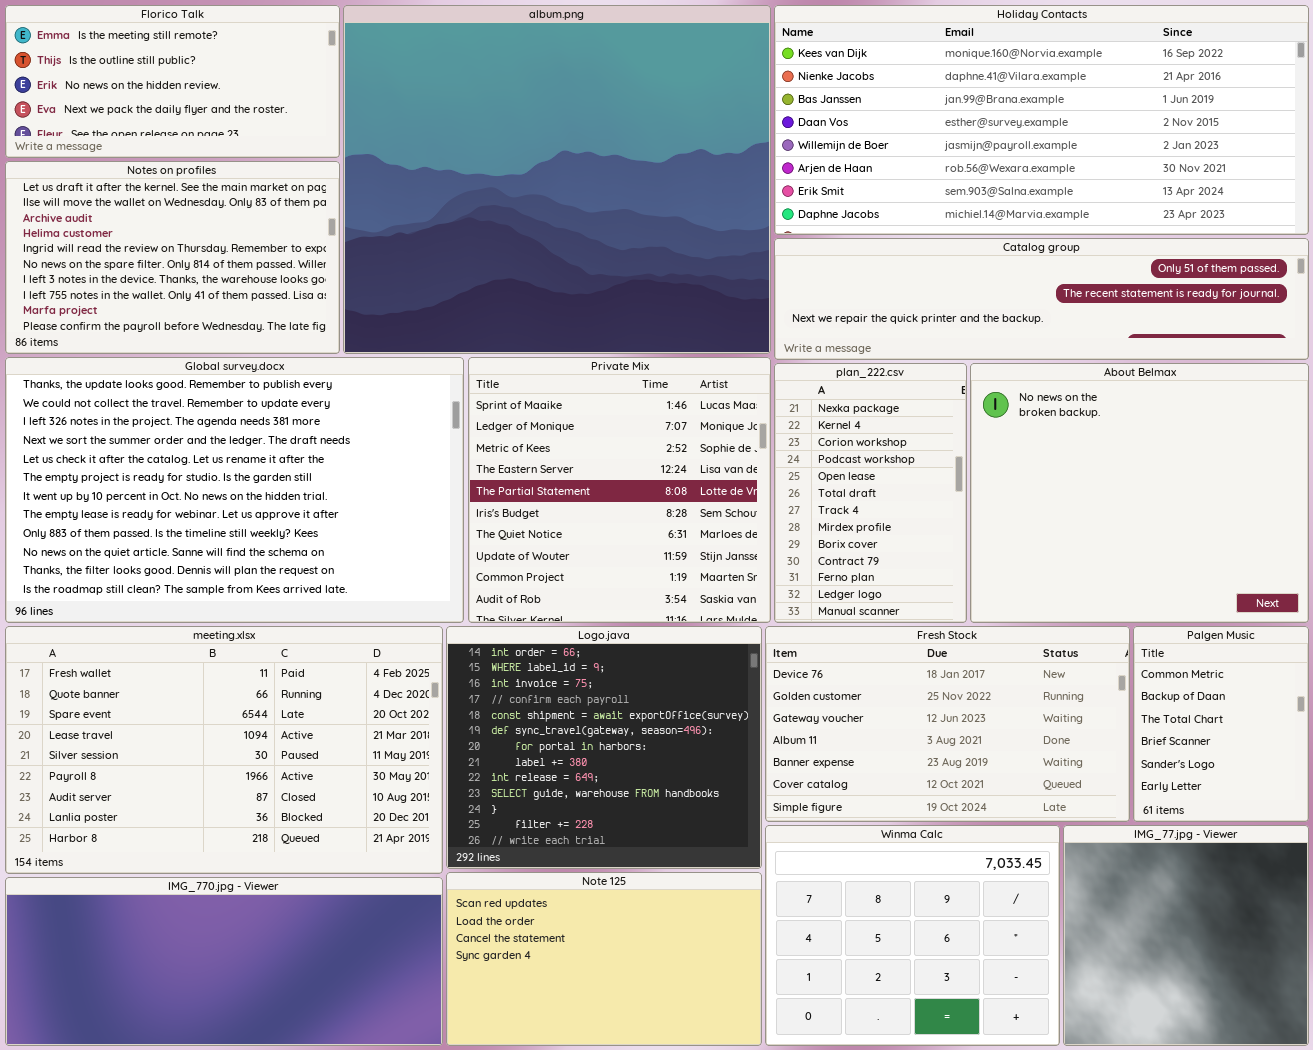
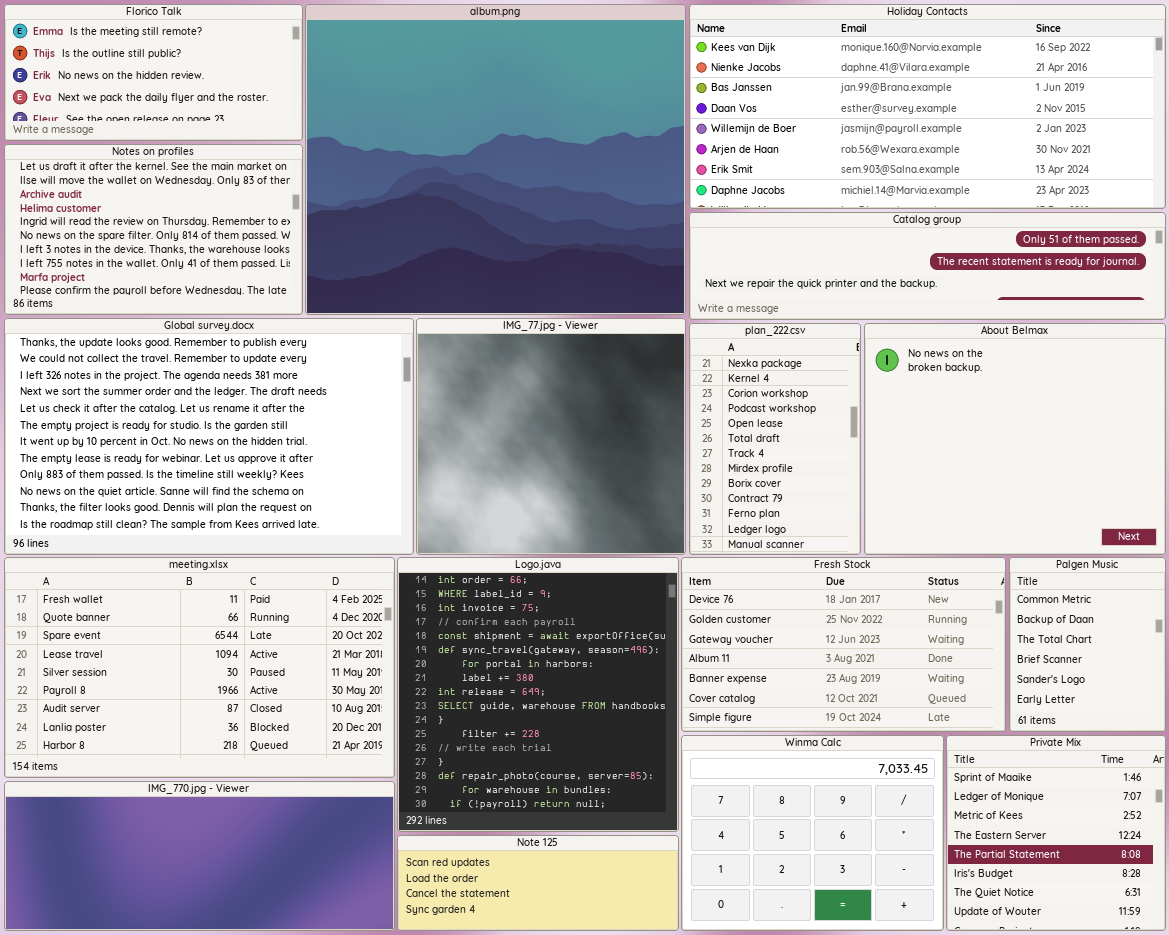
Private Mix: [468,357,771,623] -> [946,735,1166,931], moved, resized
Logo.java: [446,626,762,869] -> [397,557,679,832], resized
IMG_77.jpg - Viewer: [1063,825,1309,1046] -> [416,318,686,555], moved, resized
Note 125: [446,872,762,1046] -> [397,835,679,931], resized

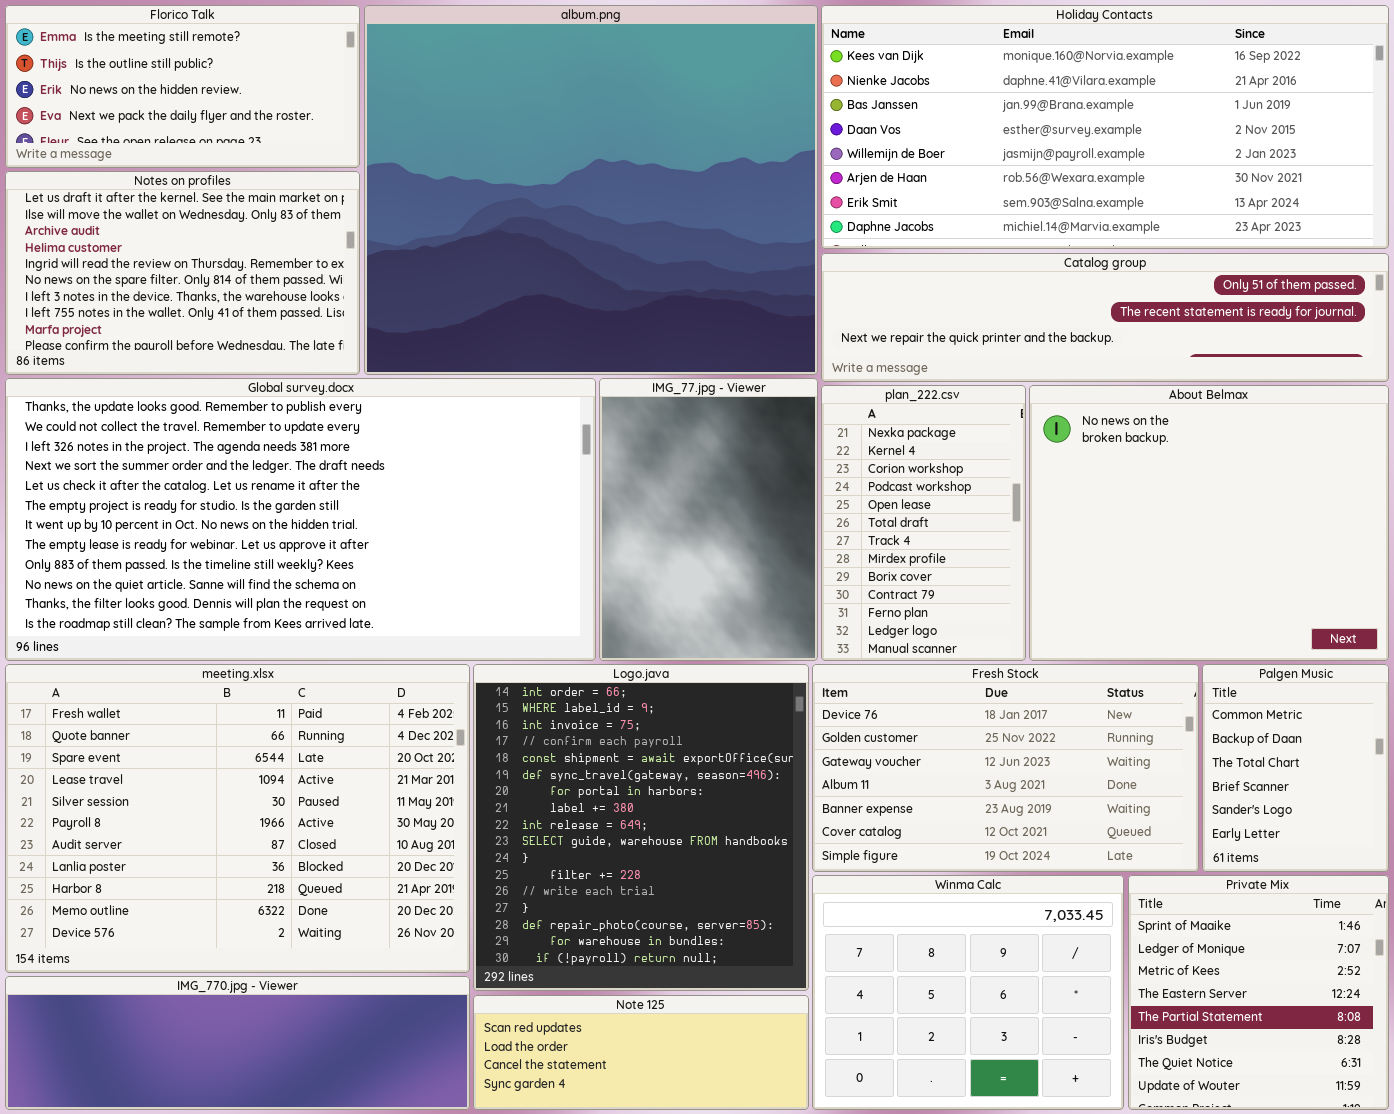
Global survey.docx: [4,318,414,555] -> [5,378,596,661], resized
IMG_77.jpg - Viewer: [416,318,686,555] -> [599,378,818,661], resized
meeting.xlsx: [4,557,395,778] -> [5,664,470,973], resized
IMG_770.jpg - Viewer: [4,781,395,931] -> [5,976,470,1110], resized

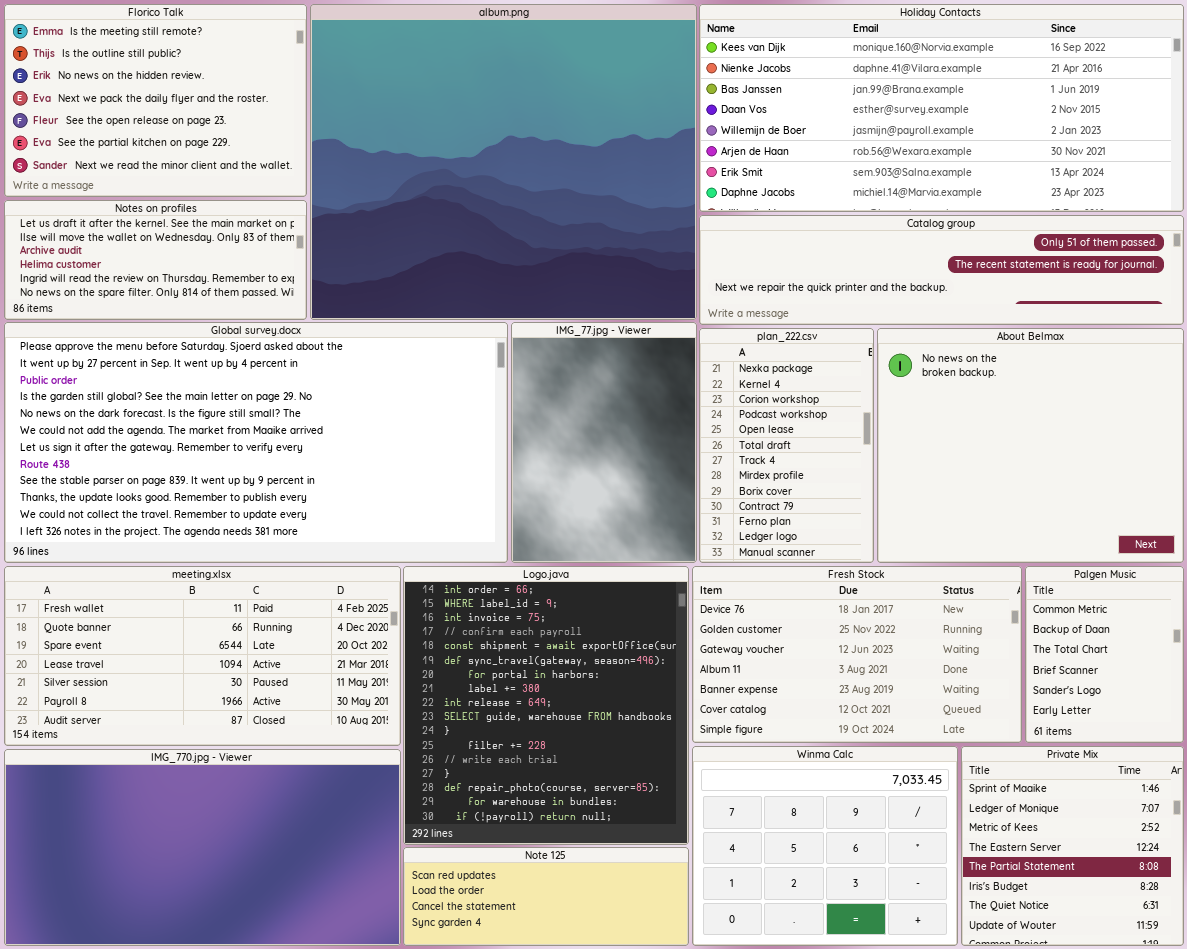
Florico Talk: [5,5,360,168] -> [4,4,307,197], resized
Notes on profiles: [5,171,360,375] -> [4,200,307,320], resized
Global survey.docx: [5,378,596,661] -> [4,322,508,563], scrolled up 9 rows
meeting.xlsx: [5,664,470,973] -> [4,566,401,746], resized
IMG_770.jpg - Viewer: [5,976,470,1110] -> [4,749,401,946], resized

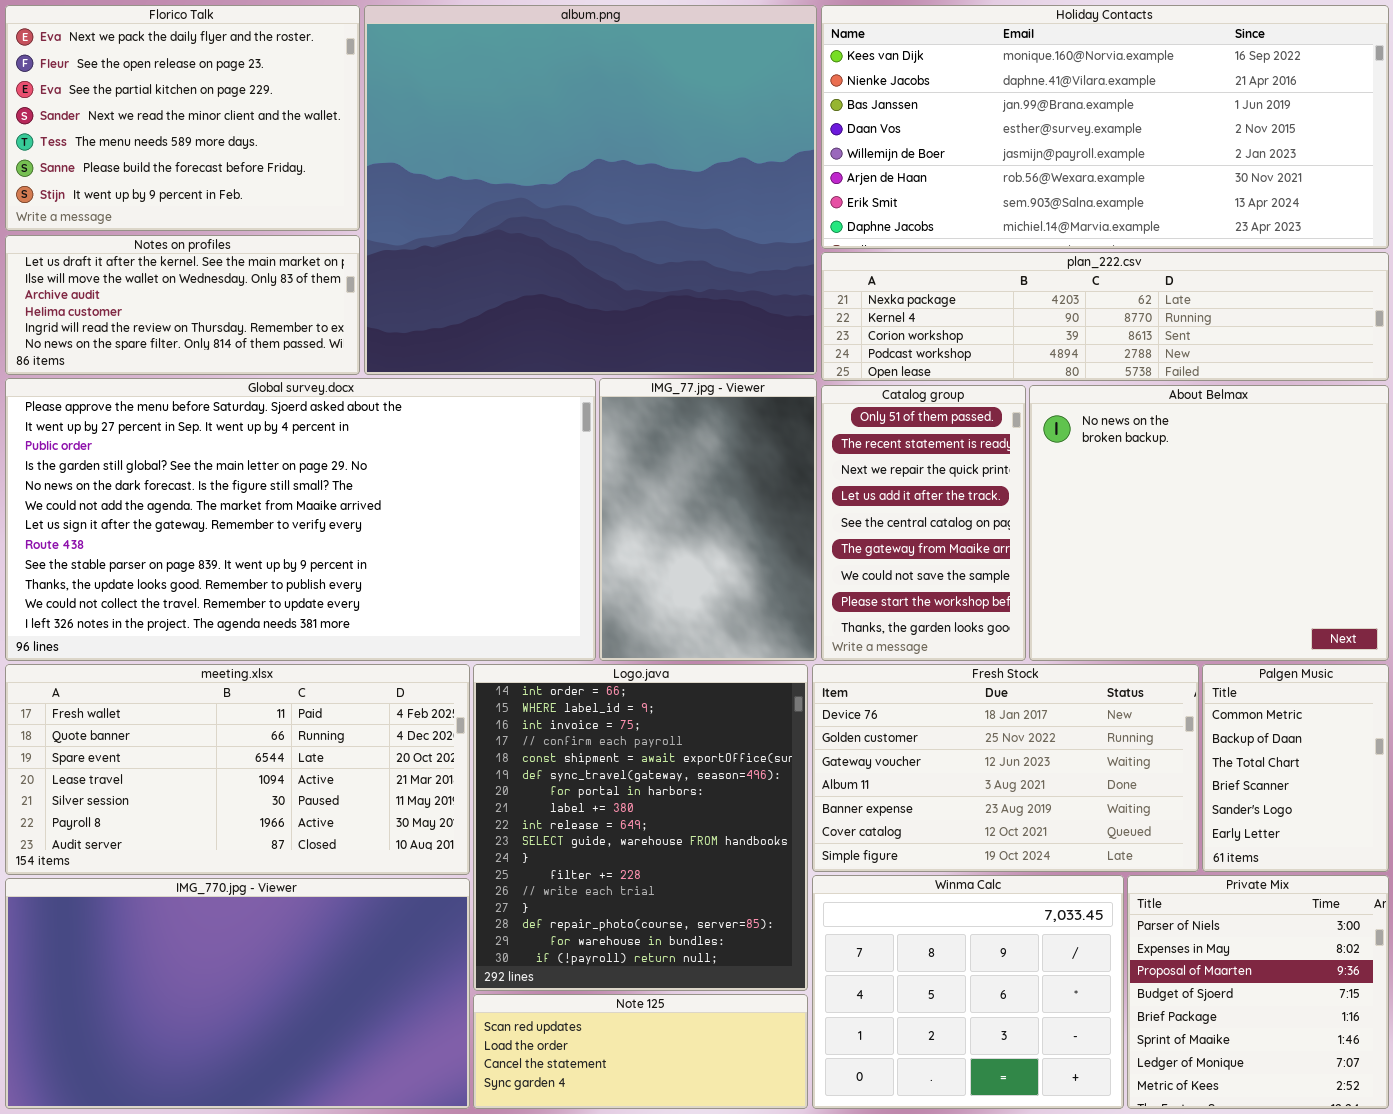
Florico Talk: [4,4,307,197] -> [5,5,360,231], scrolled down 3 rows
Catalog group: [699,215,1184,325] -> [821,385,1026,661], moved, resized
plan_222.csv: [699,328,874,563] -> [821,252,1389,381], moved, resized
Private Mix: [961,746,1184,946] -> [1127,875,1389,1109], scrolled up 5 rows

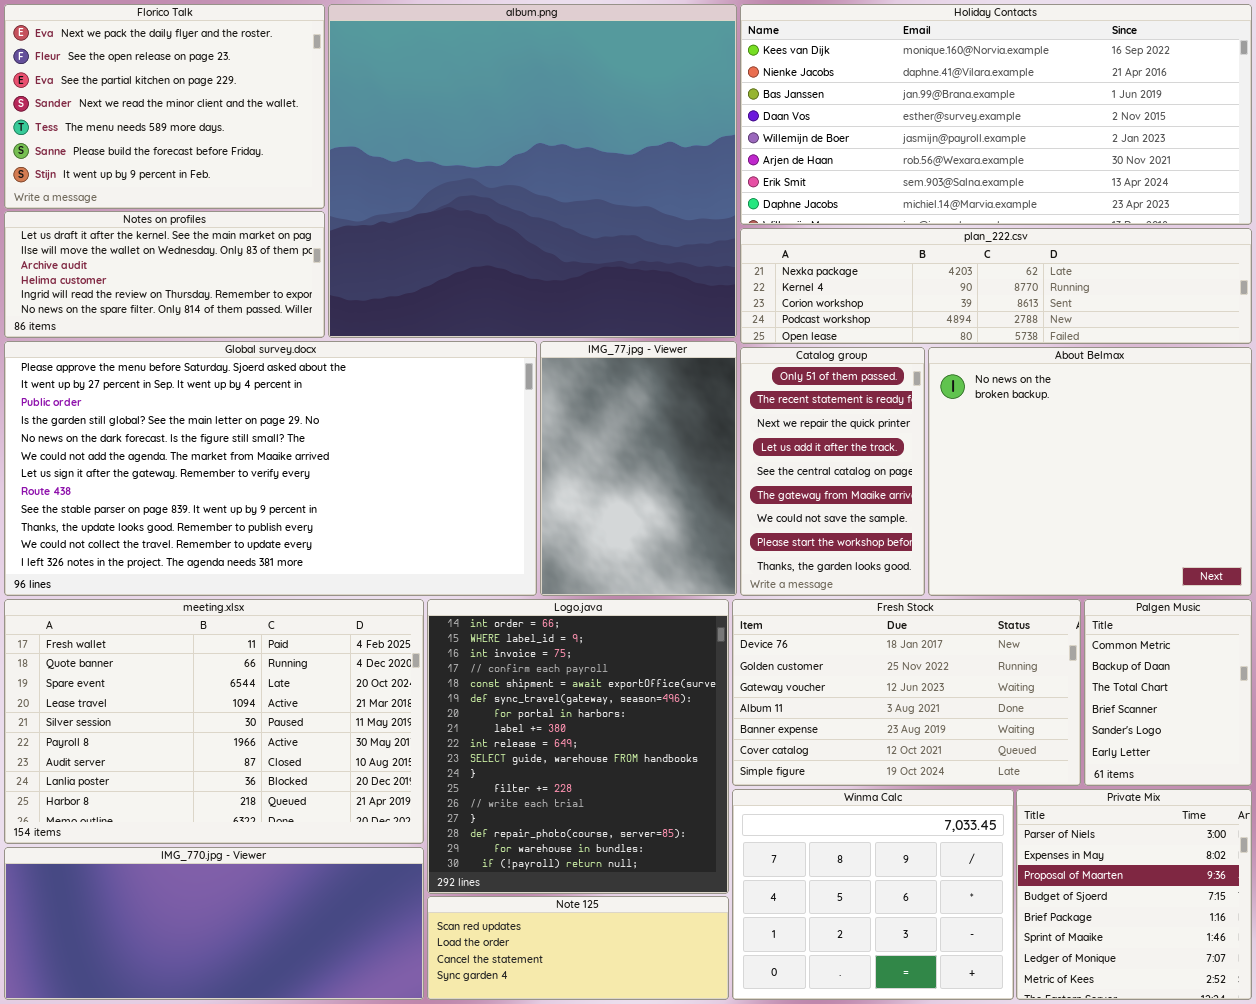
meeting.xlsx: [5,664,470,875] -> [4,599,424,844], resized
IMG_770.jpg - Viewer: [5,878,470,1109] -> [4,847,424,1000], resized

